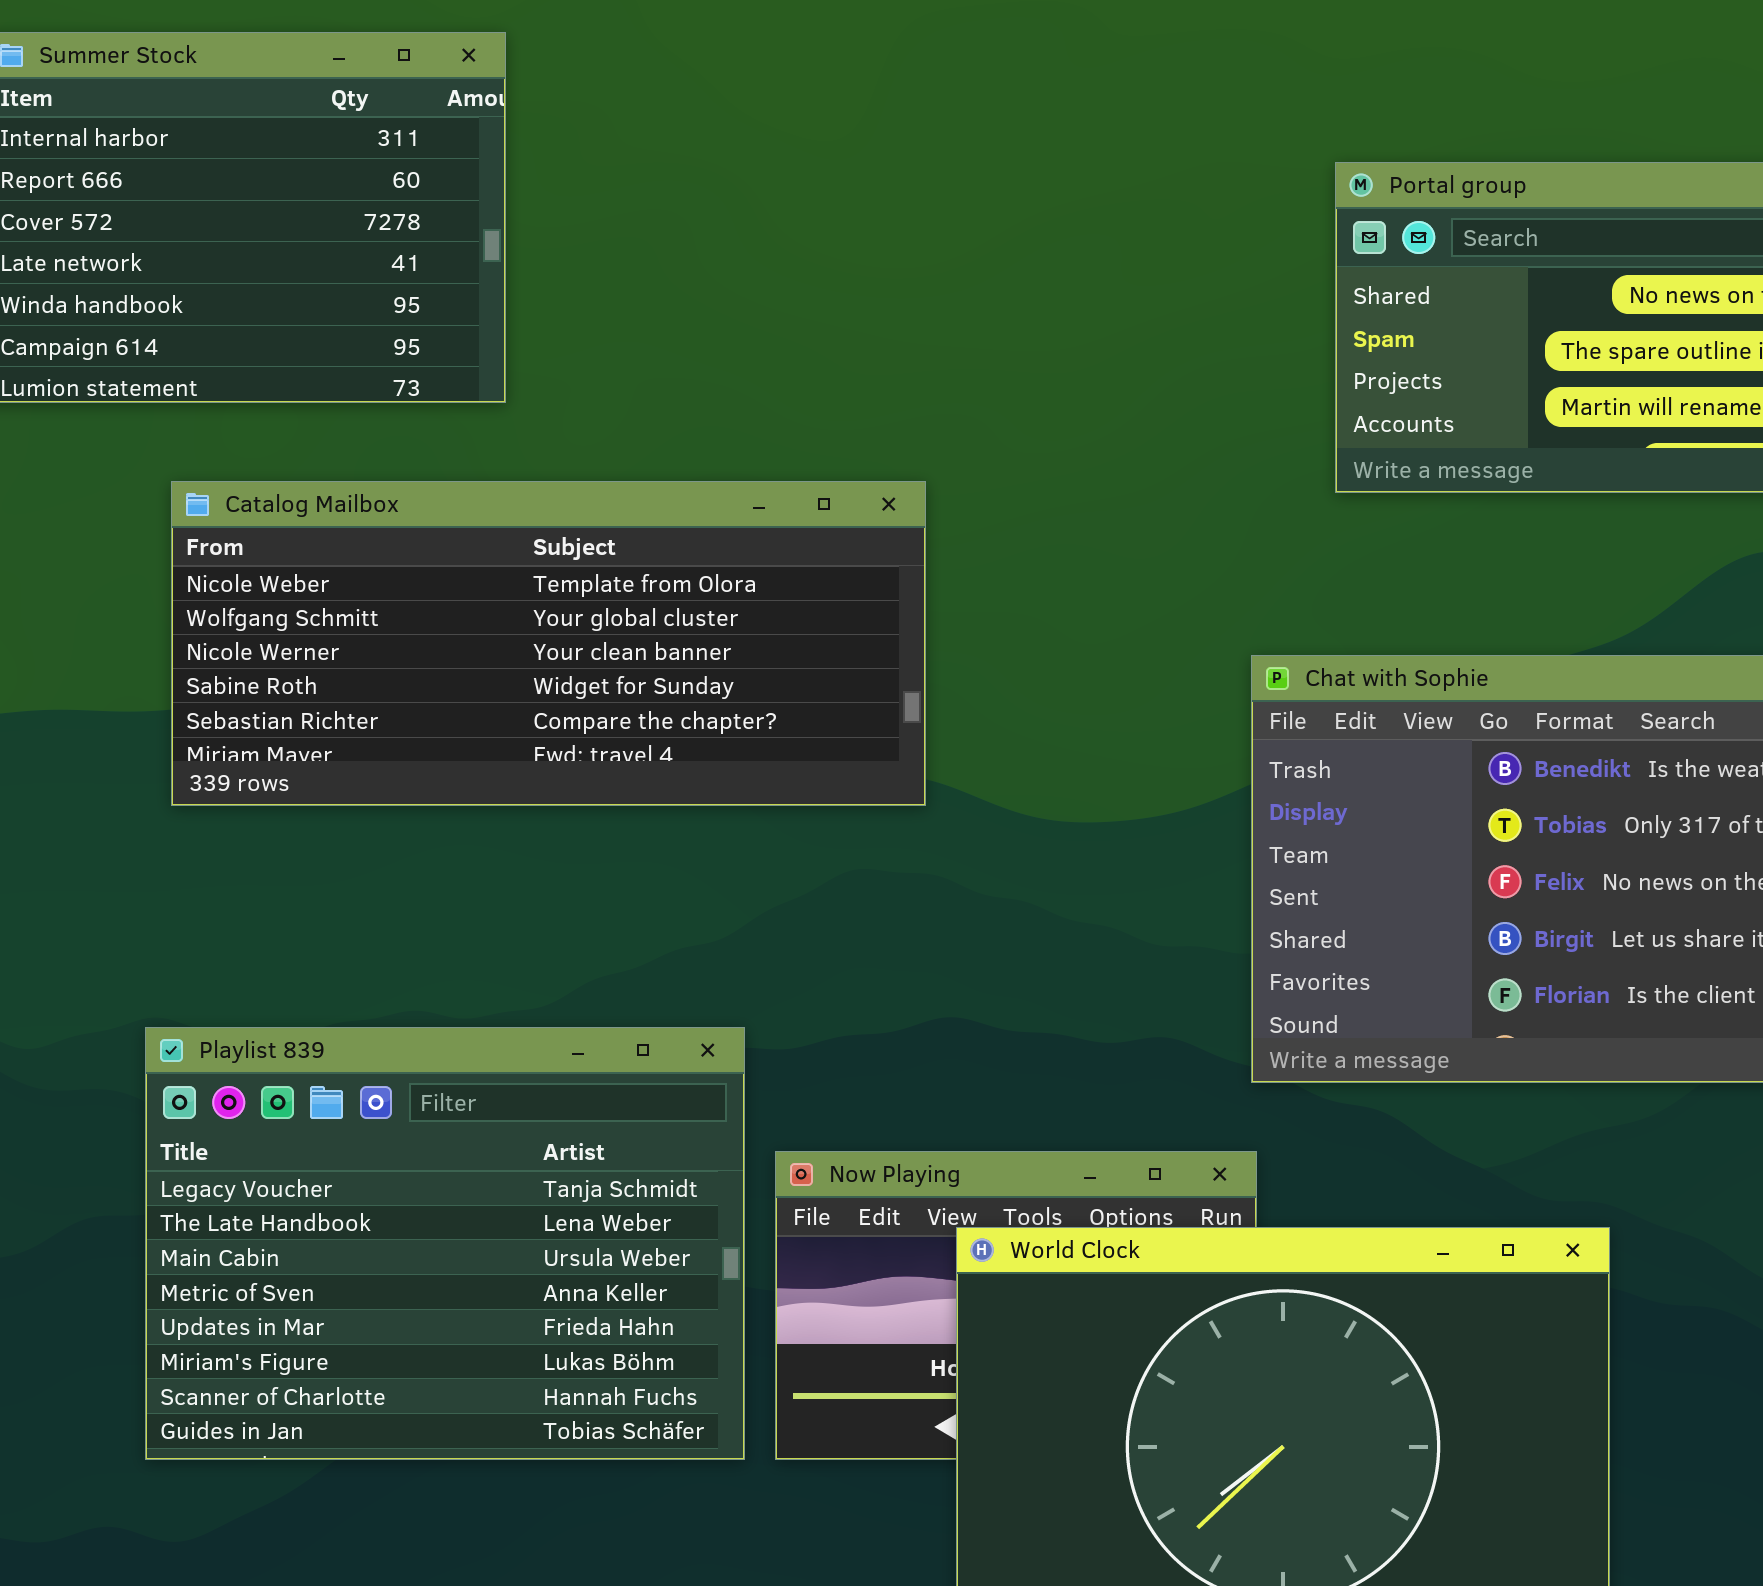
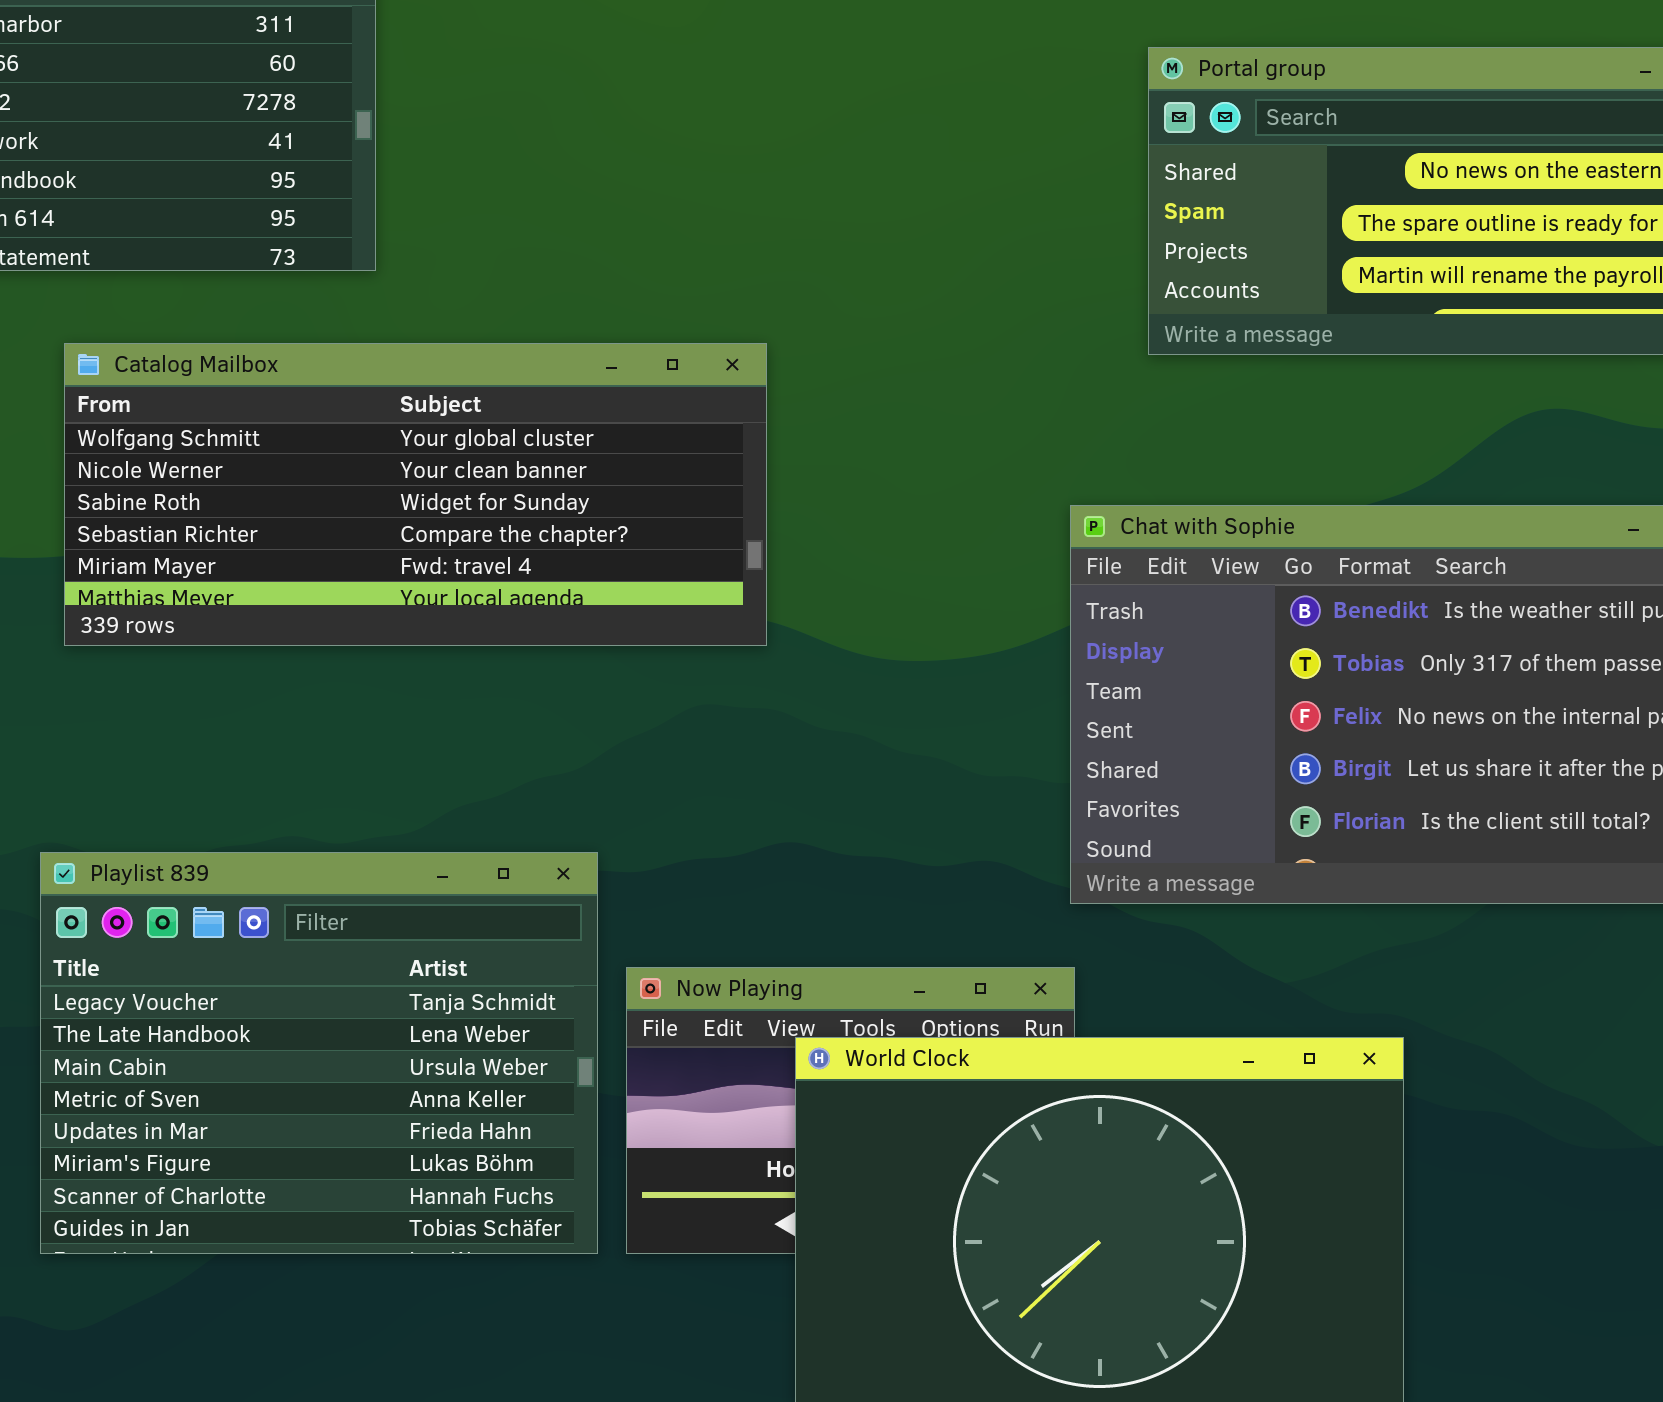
Catalog Mailbox: [171,481,926,806] -> [64,343,767,646], scrolled down 1 row

